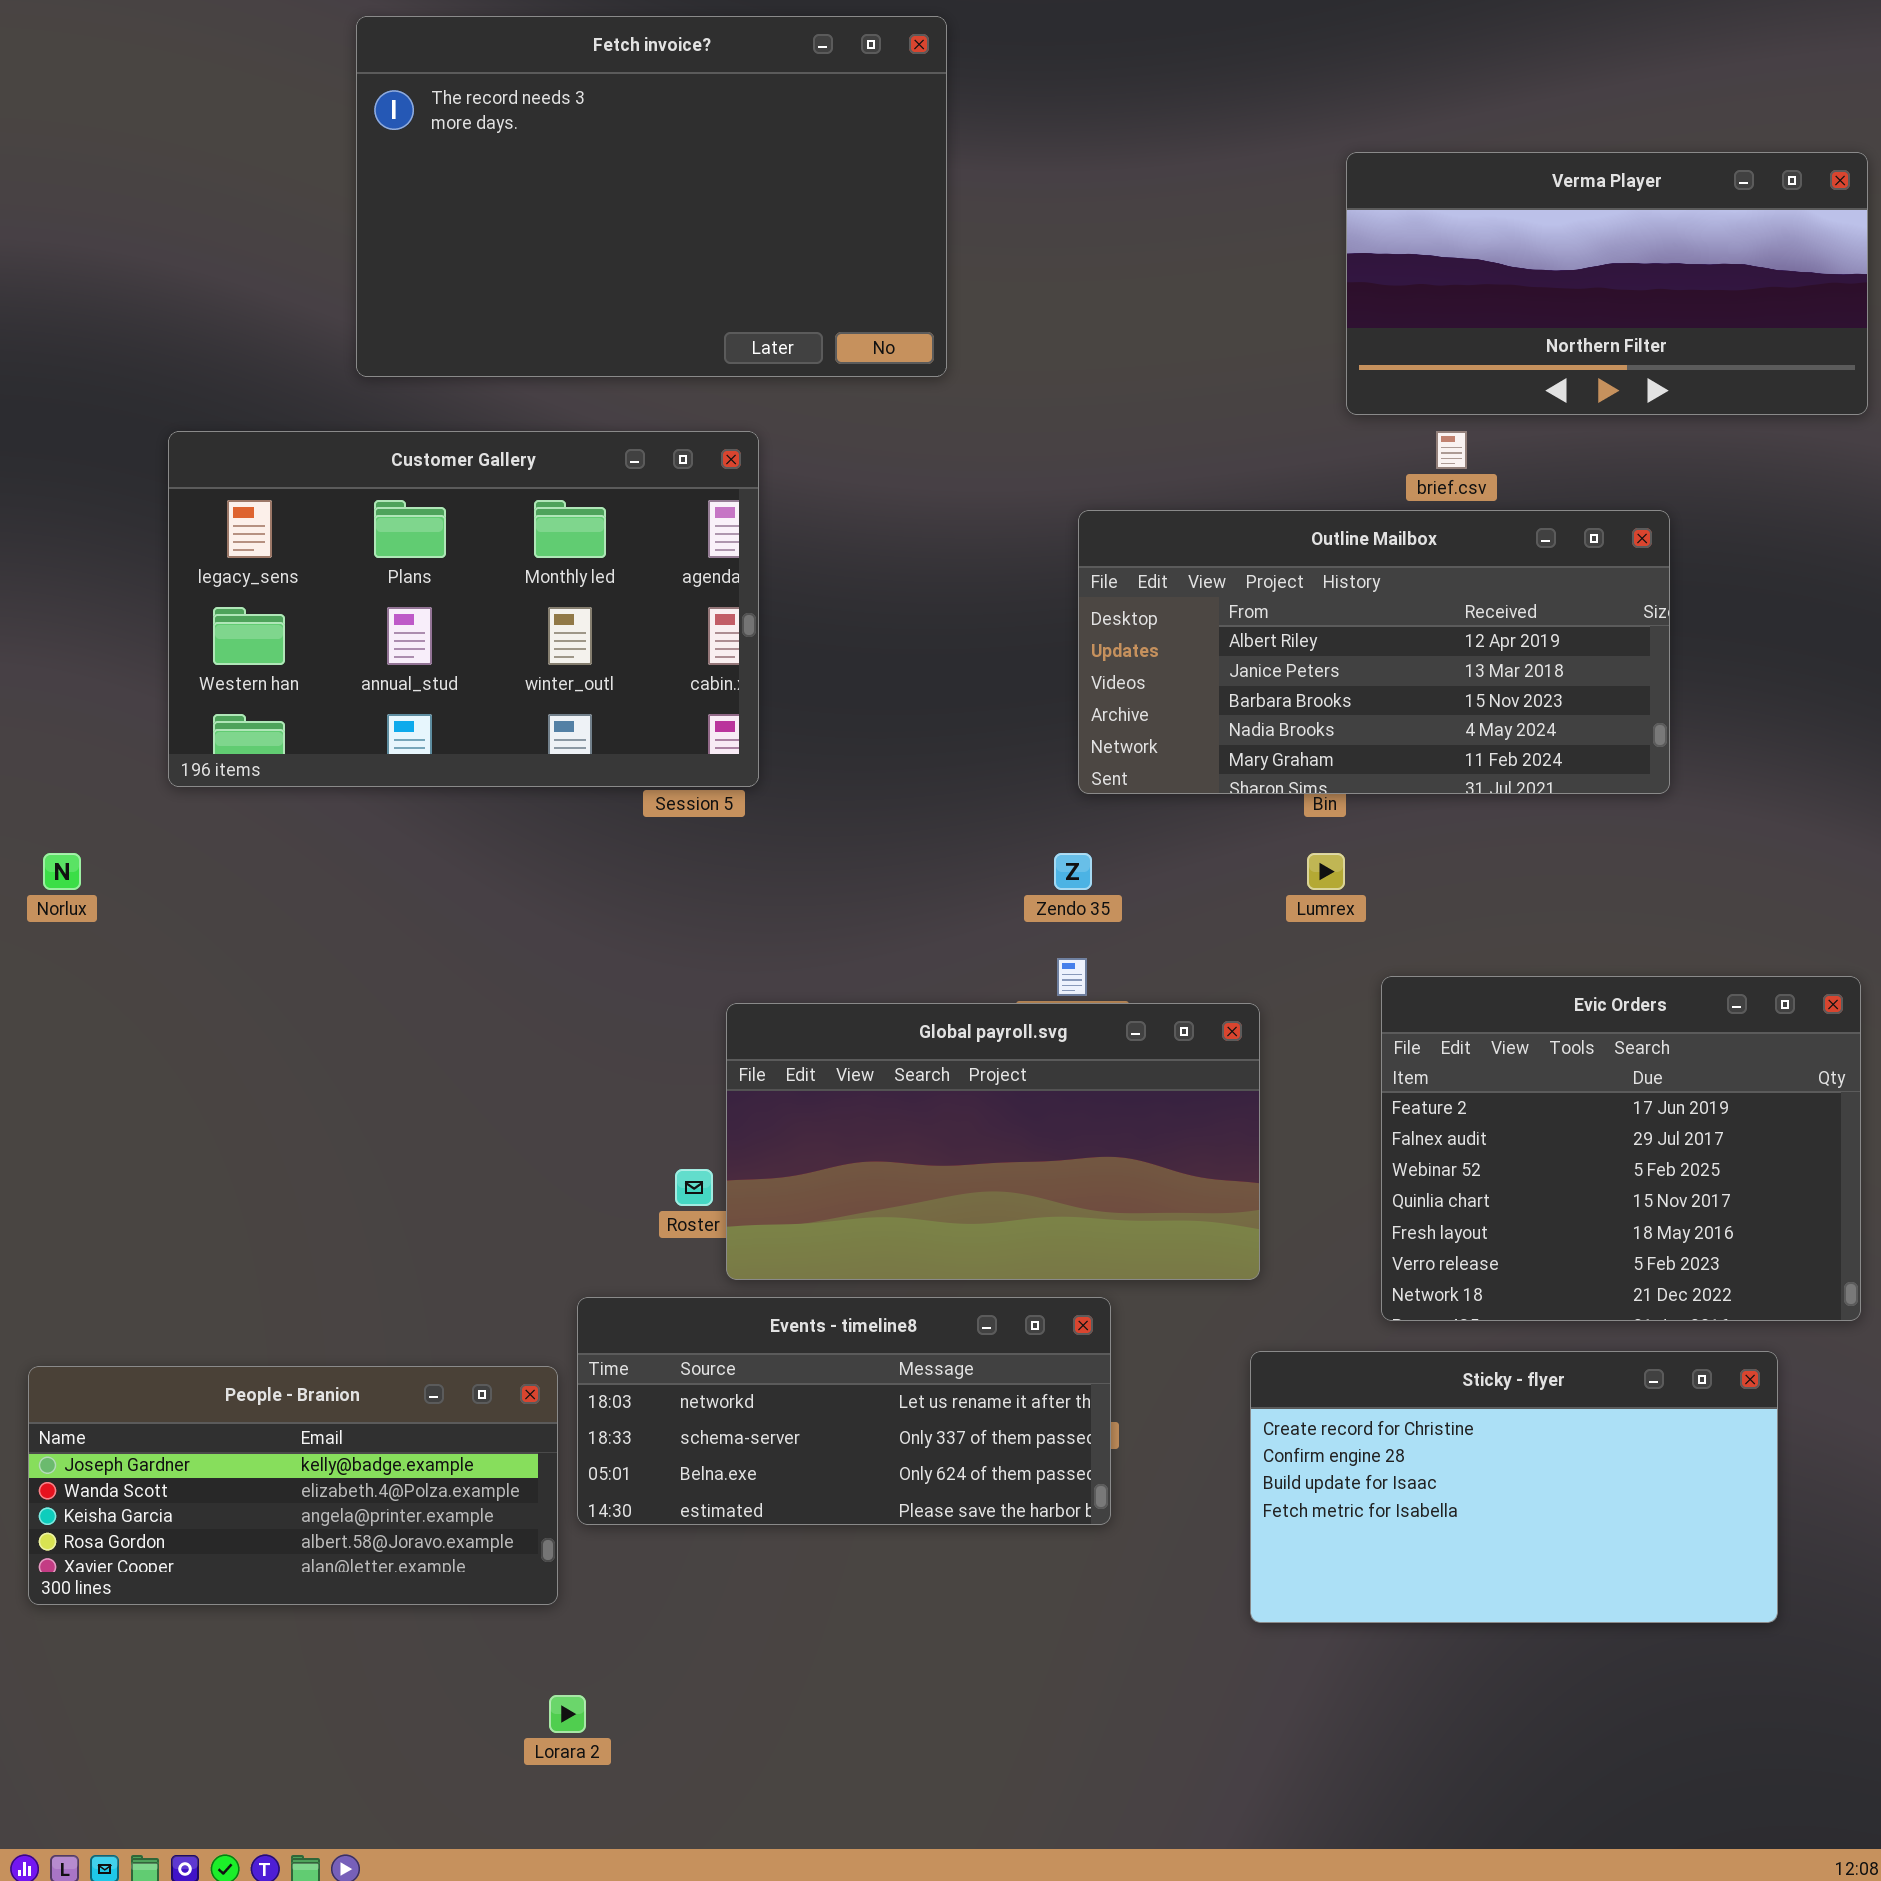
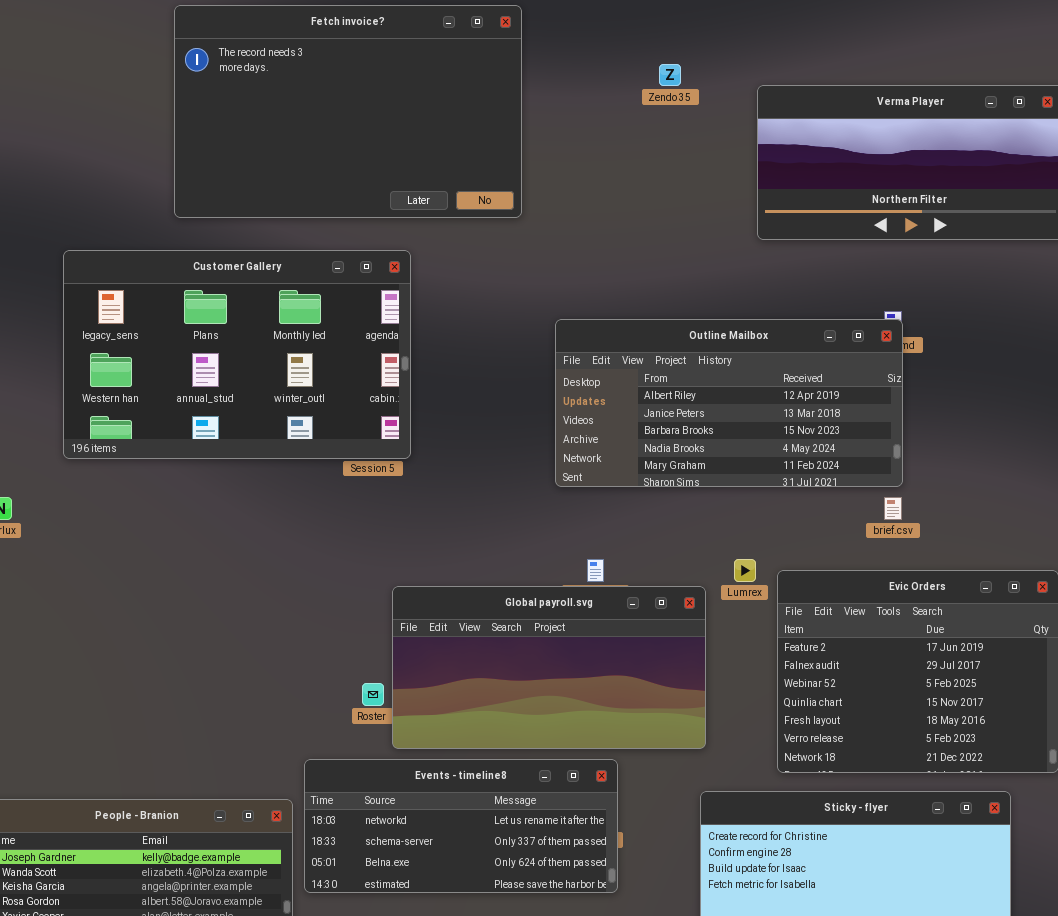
brief.csv: [1436,431,1467,469] -> [884,497,902,520], moved
Outline Mailbox: [1078,510,1670,794] -> [555,319,903,487], moved
Zendo 35: [1054,853,1092,890] -> [659,64,681,86], moved
Lumrex: [1307,853,1345,890] -> [734,559,756,582], moved

